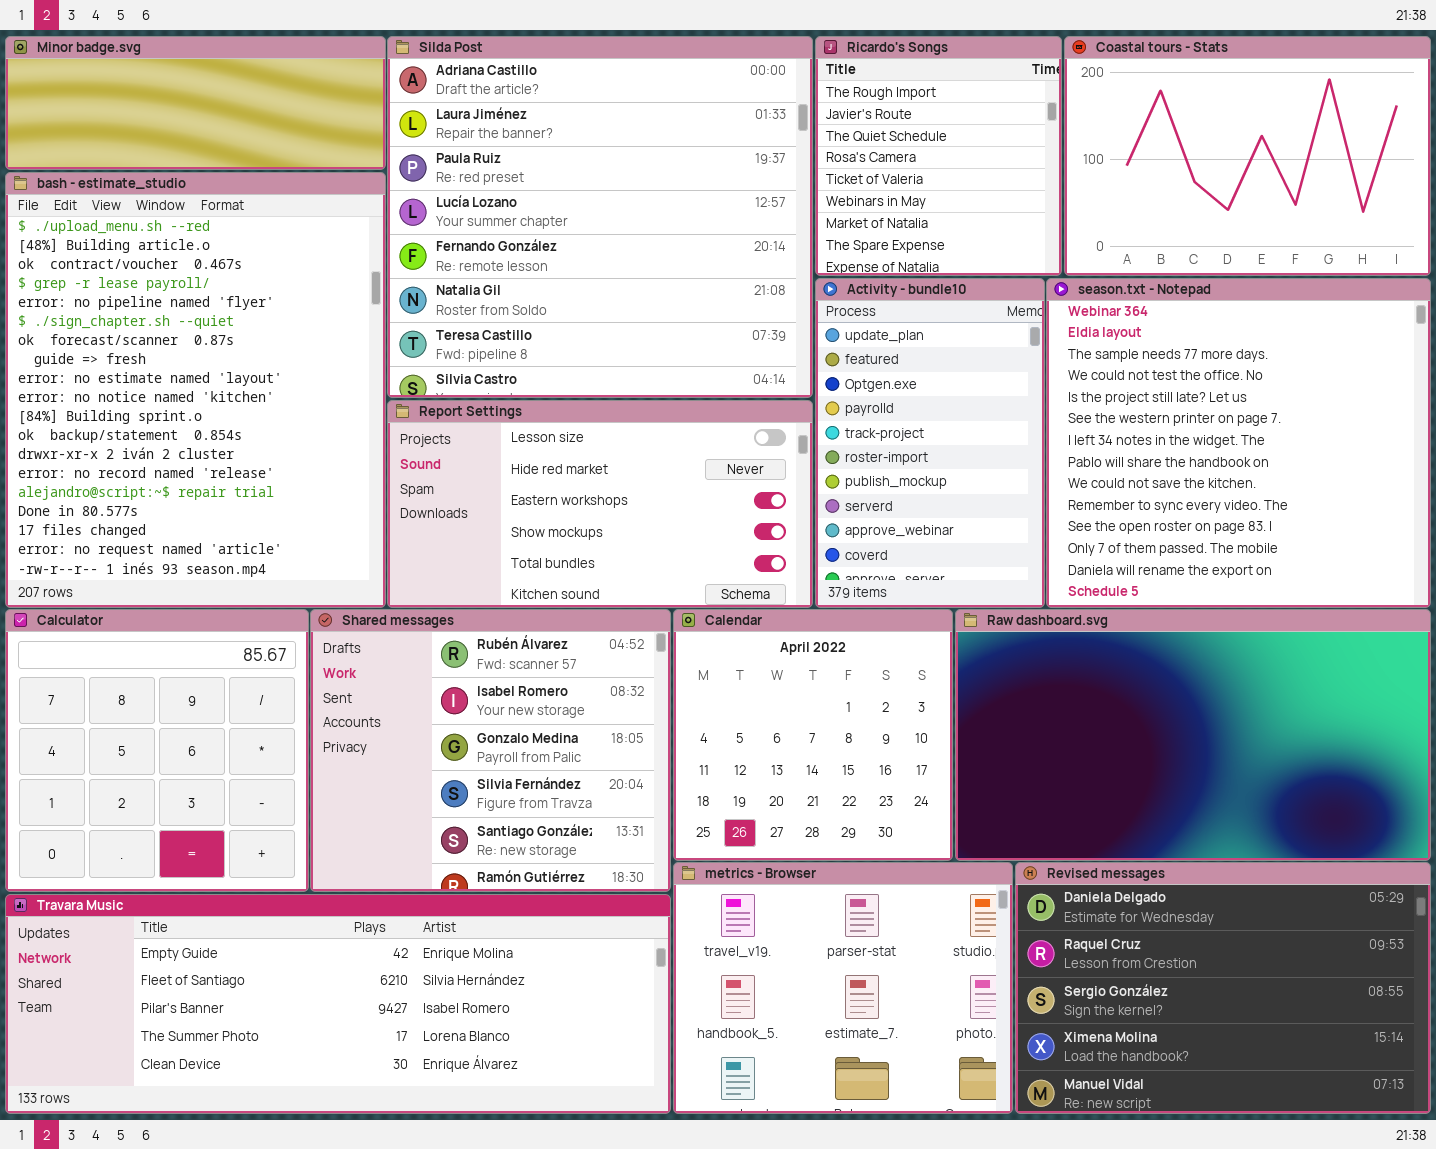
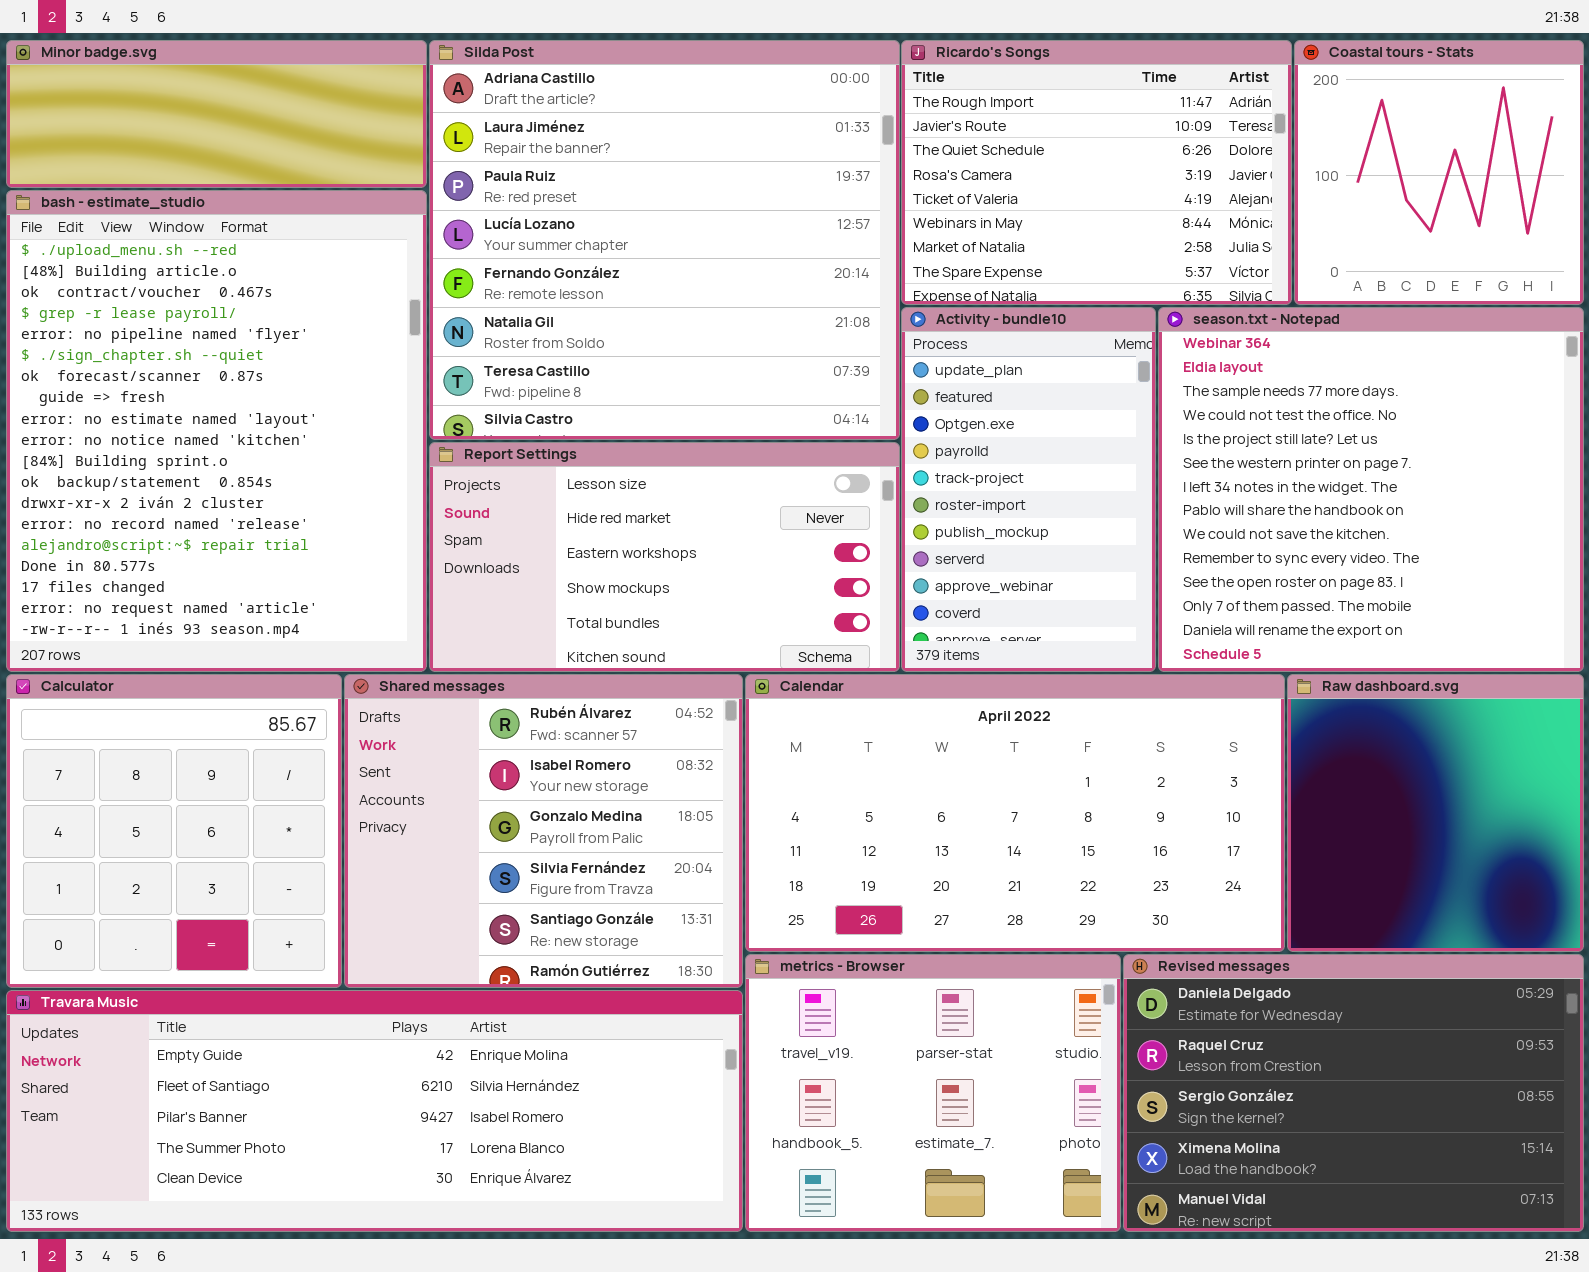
Ricardo's Songs: [815,36,1062,276] -> [901,40,1292,305], resized
Coastal tours - Stats: [1064,36,1431,276] -> [1294,40,1584,305], resized
Calendar: [673,609,953,861] -> [745,674,1285,952], resized
Raw dashboard.svg: [955,609,1431,861] -> [1287,674,1584,952], resized

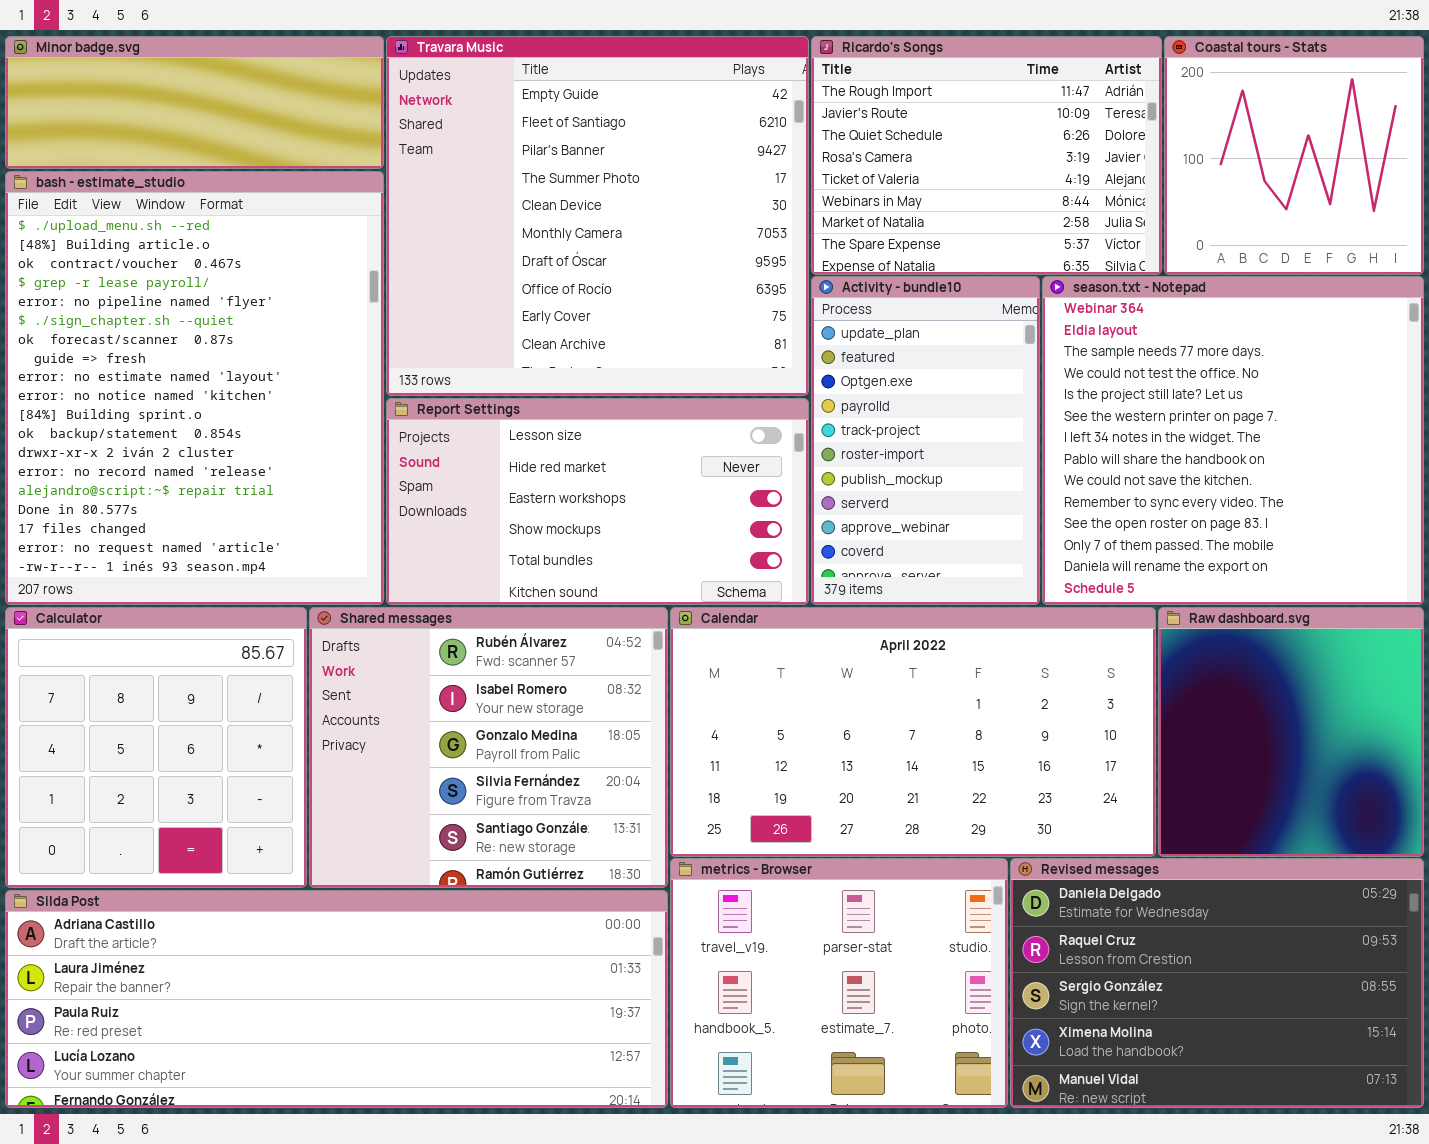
Silda Post: [429,40,900,440] -> [5,890,668,1108], moved, resized
Travara Music: [6,990,743,1232] -> [386,36,809,396], moved, resized

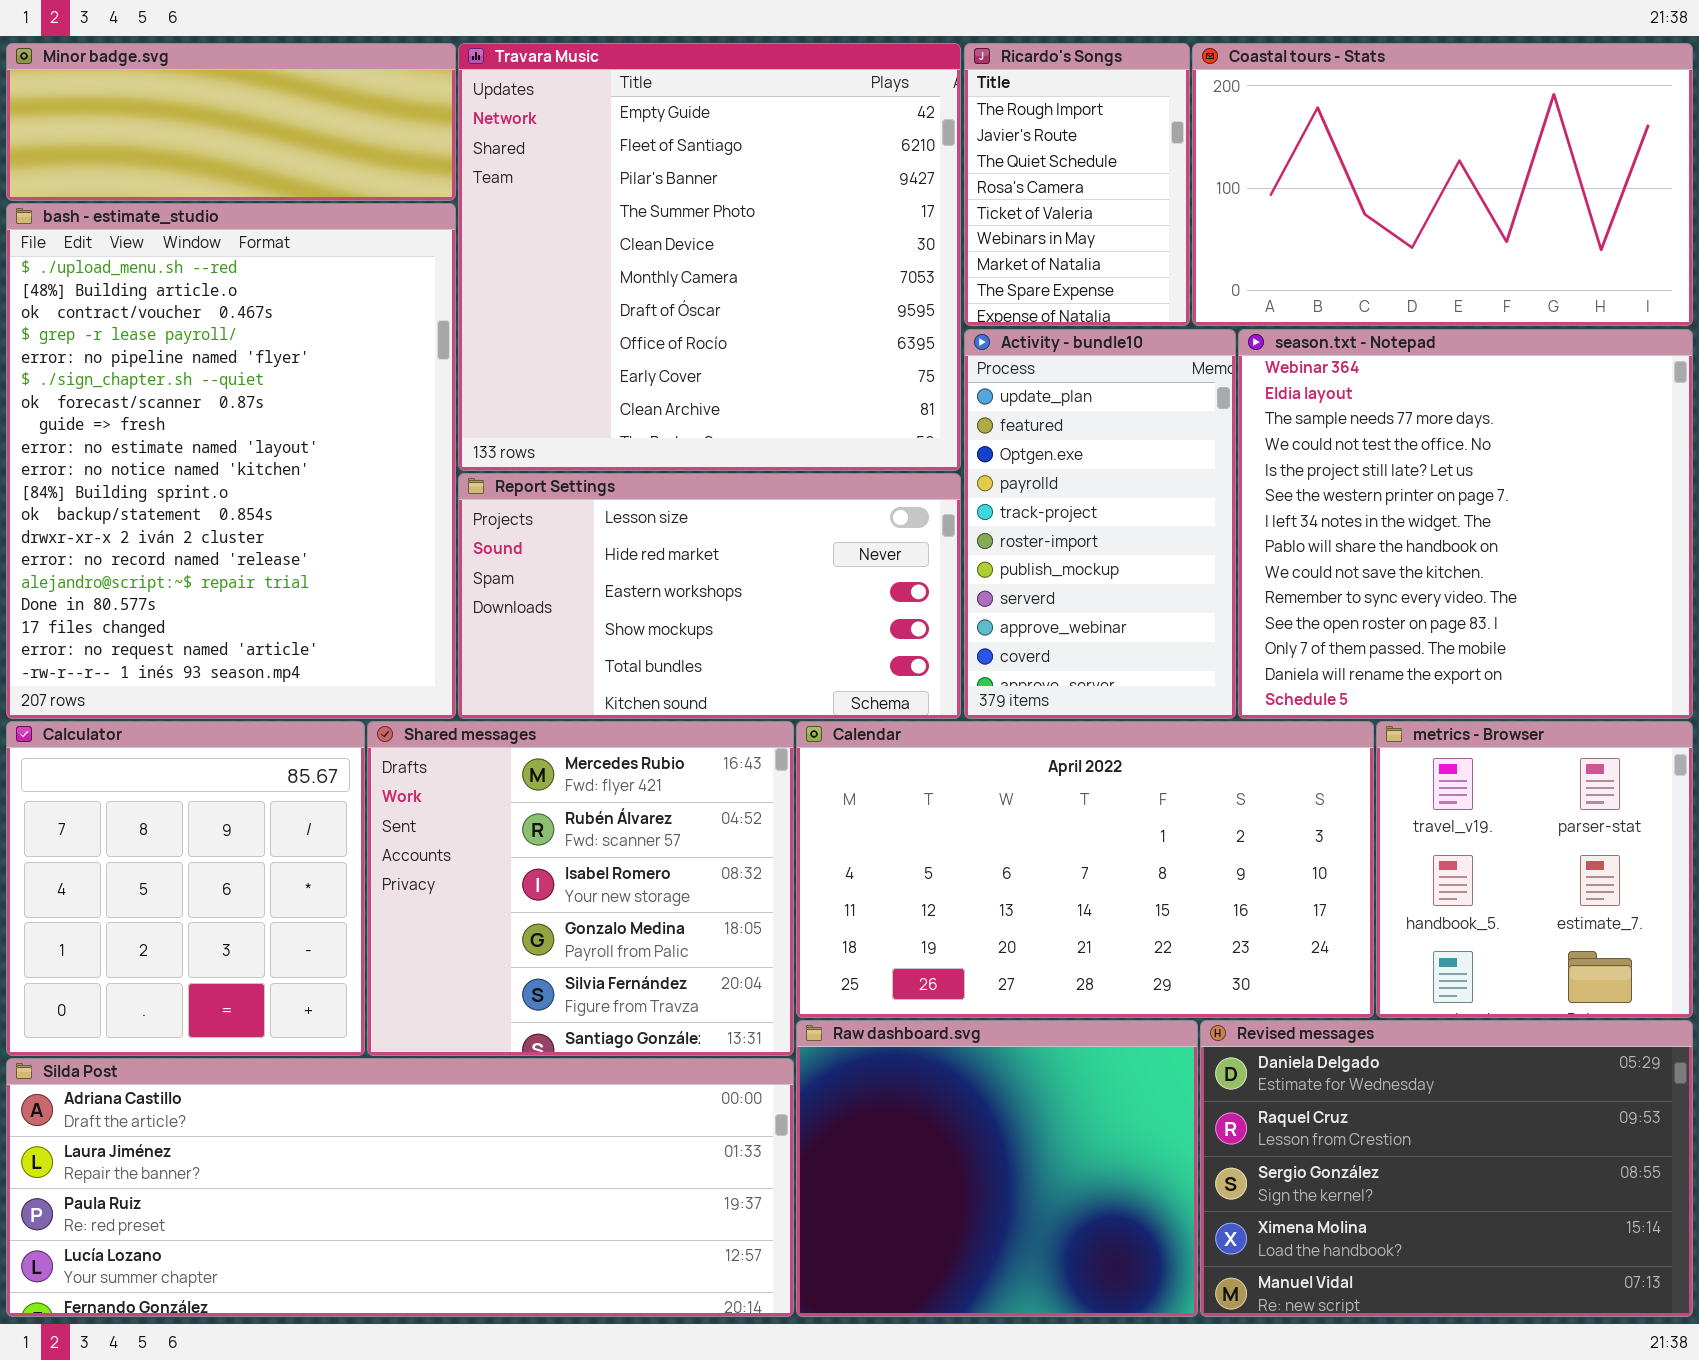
Ricardo's Songs: [811,36,1162,275] -> [964,43,1190,326], resized
Coastal tours - Stats: [1164,36,1424,275] -> [1192,43,1693,326], resized
Shared messages: [309,607,668,888] -> [367,721,794,1056], scrolled up 1 row
Raw dashboard.svg: [1158,607,1424,857] -> [796,1020,1198,1317], moved, resized
metrics - Browser: [670,858,1008,1108] -> [1376,721,1693,1018], moved, resized

